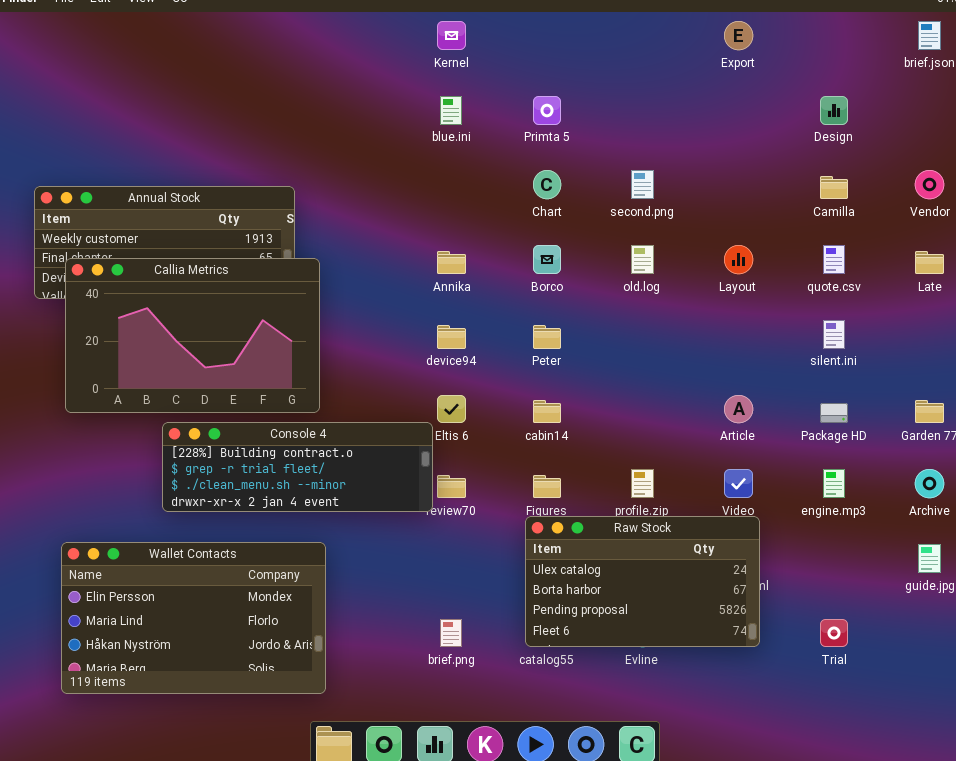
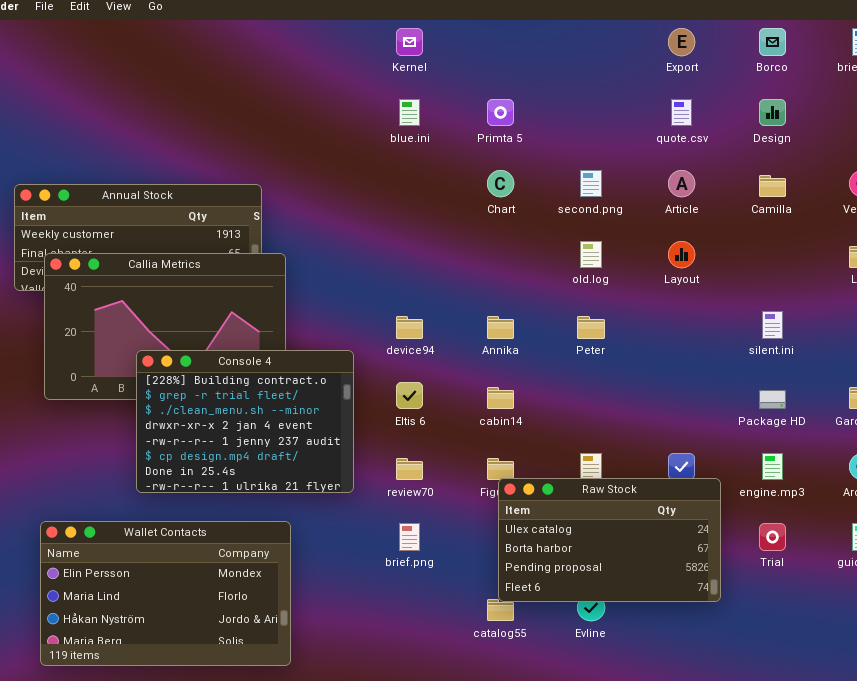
Borco: [533,245,561,274] -> [759,28,786,56], moved
quote.csv: [823,245,845,274] -> [671,99,692,126], moved
Annika: [437,251,466,274] -> [487,316,514,339], moved
Peter: [533,325,561,349] -> [577,316,605,339], moved
Article: [724,395,753,423] -> [668,170,695,197], moved
Console 4: [162,422,433,512] -> [136,350,354,493], resized
Raw Stock: [525,516,760,647] -> [498,478,721,602], moved
brief.png: [440,619,462,647] -> [399,523,420,551], moved
Trial: [820,619,848,647] -> [759,523,786,551], moved

